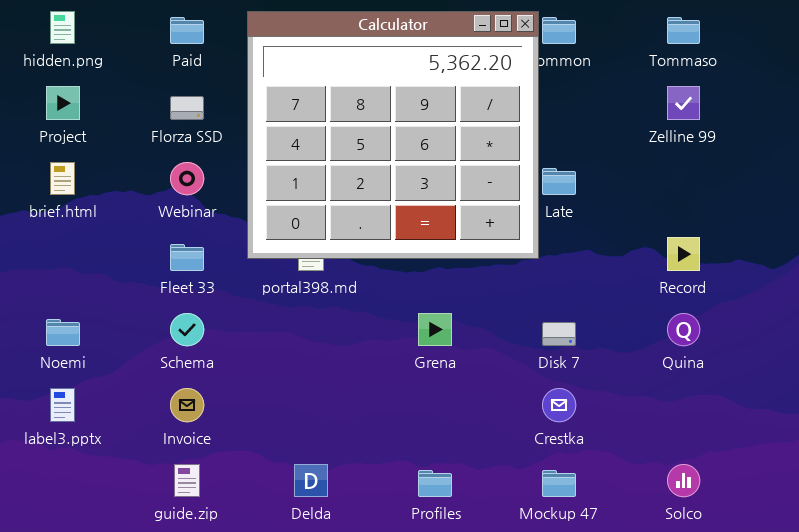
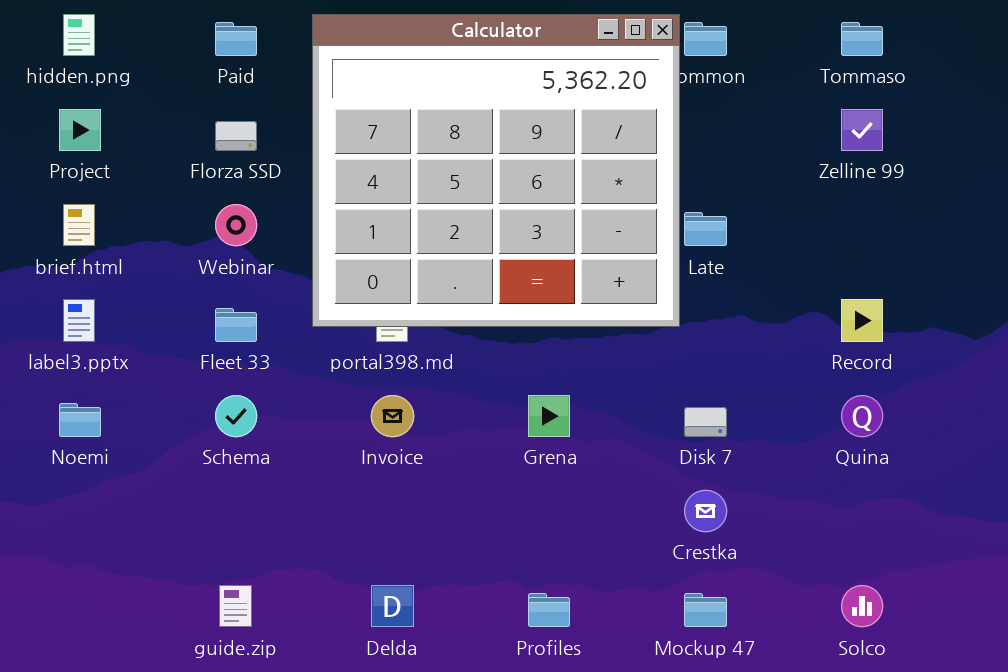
label3.pptx: [50,388,75,422] -> [63,299,95,342], moved
Invoice: [170,388,204,422] -> [371,395,414,437], moved

